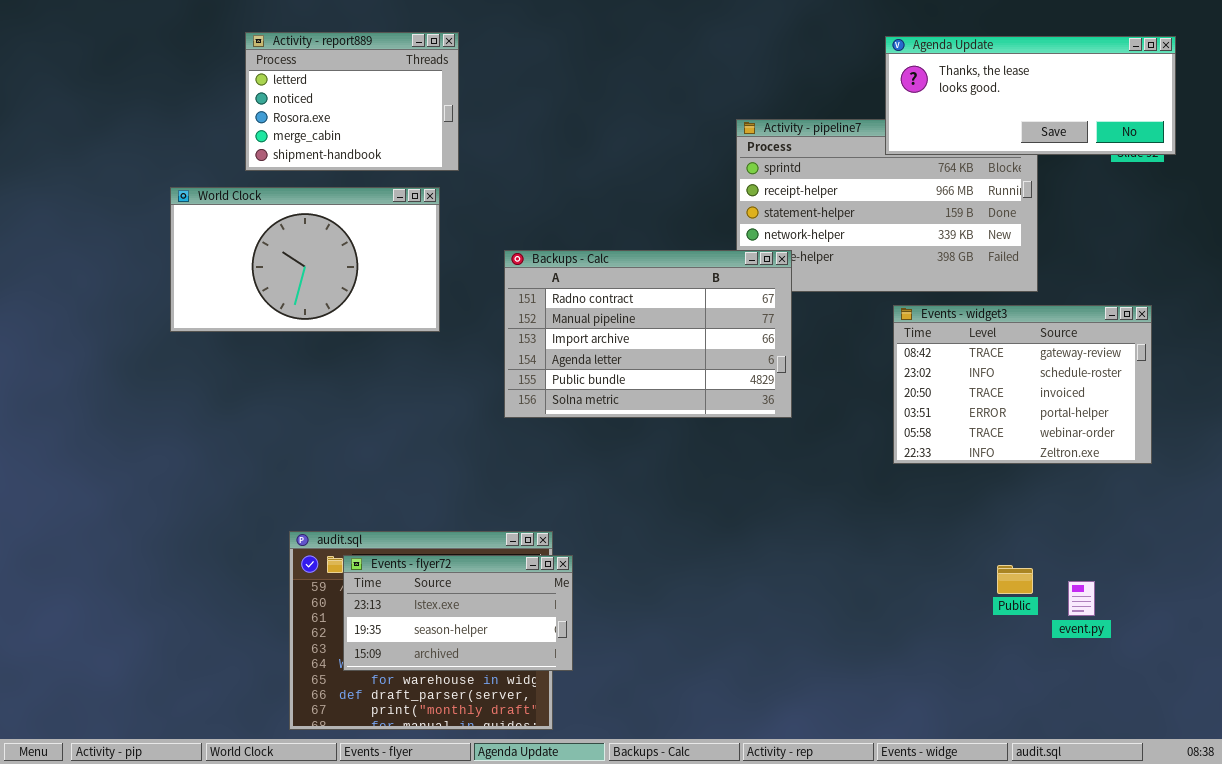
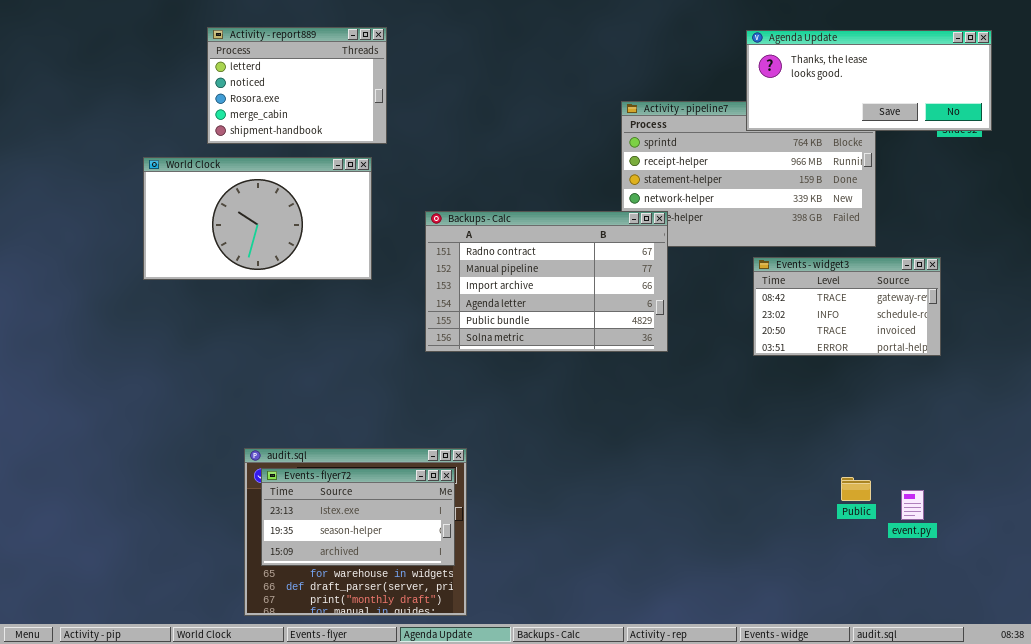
Events - widget3: [893,305,1152,464] -> [753,257,941,356], resized
Events - flyer72: [343,555,573,671] -> [261,468,455,566], moved

